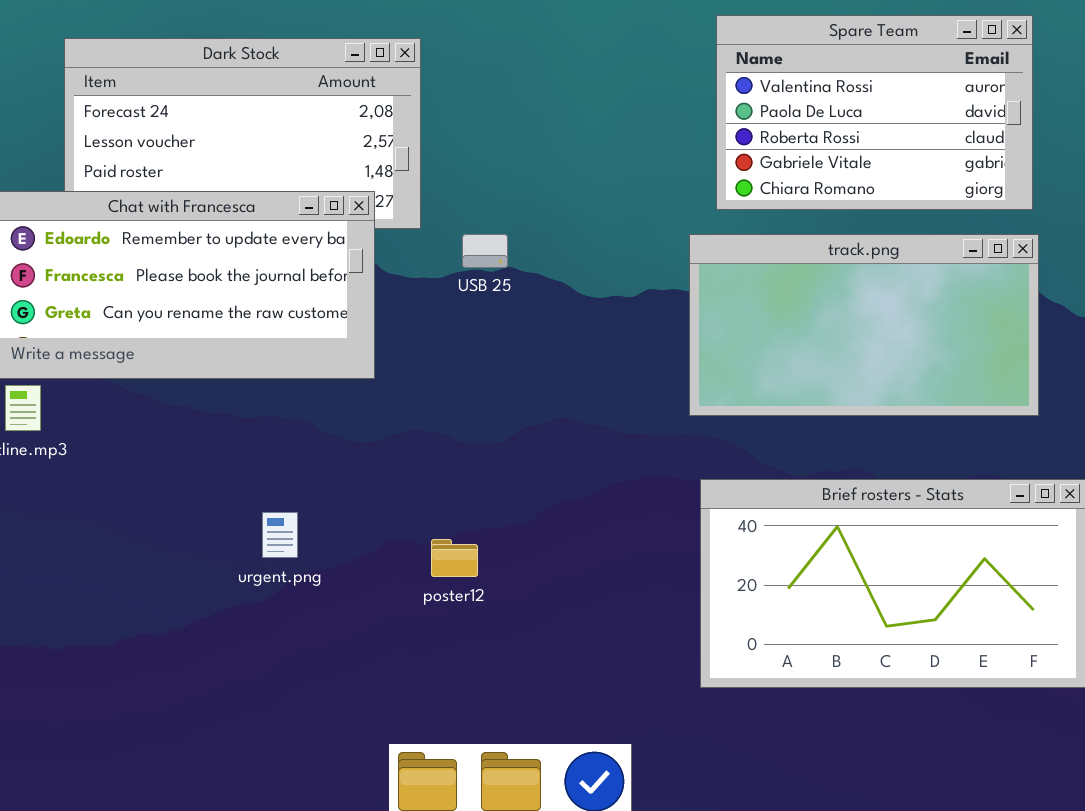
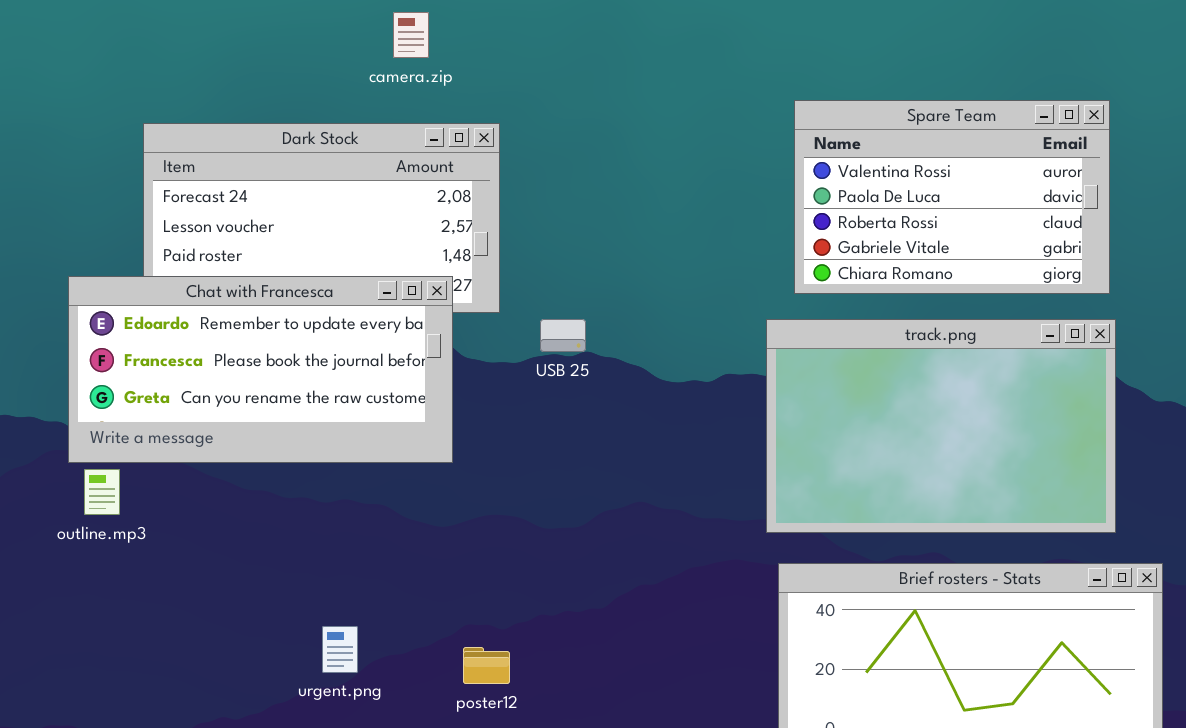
track.png: [689,234,1039,416] -> [766,319,1116,533], resized
urgent.png: [262,512,298,558] -> [322,626,358,673], moved
poster12: [431,539,478,577] -> [463,647,510,684], moved

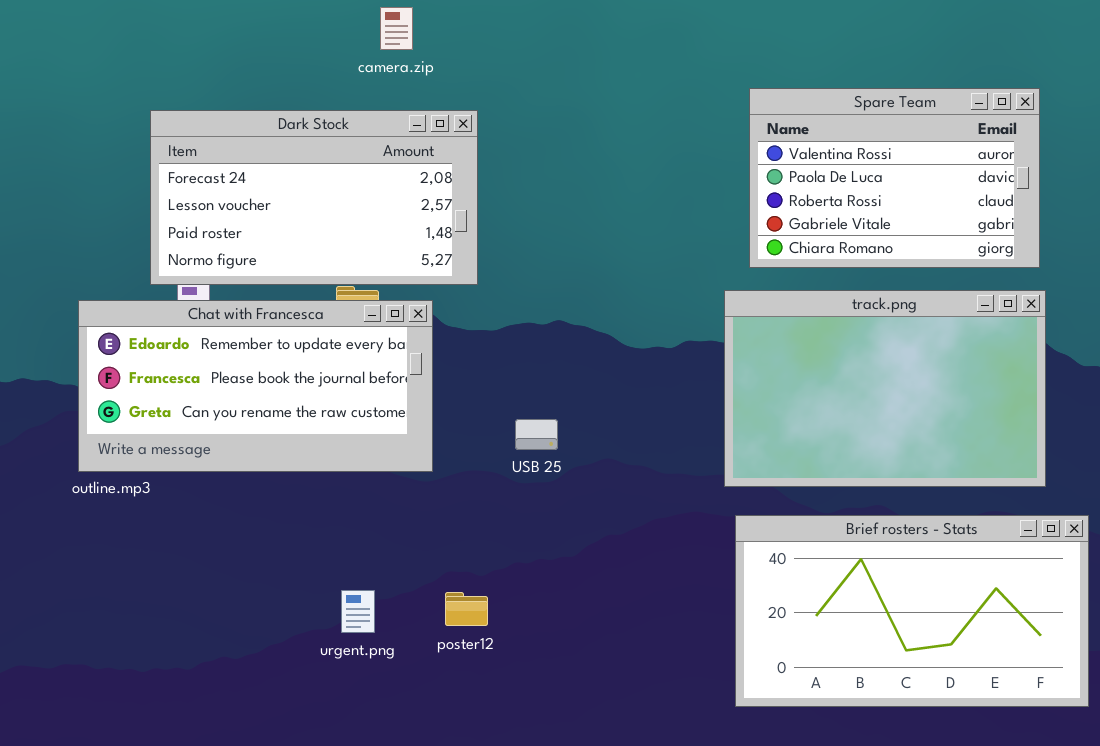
Chat with Francesca: [68,276,453,463] -> [78,300,433,472], moved
USB 25: [540,319,586,352] -> [515,419,558,450], moved
urgent.png: [322,626,358,673] -> [341,590,375,633], moved

